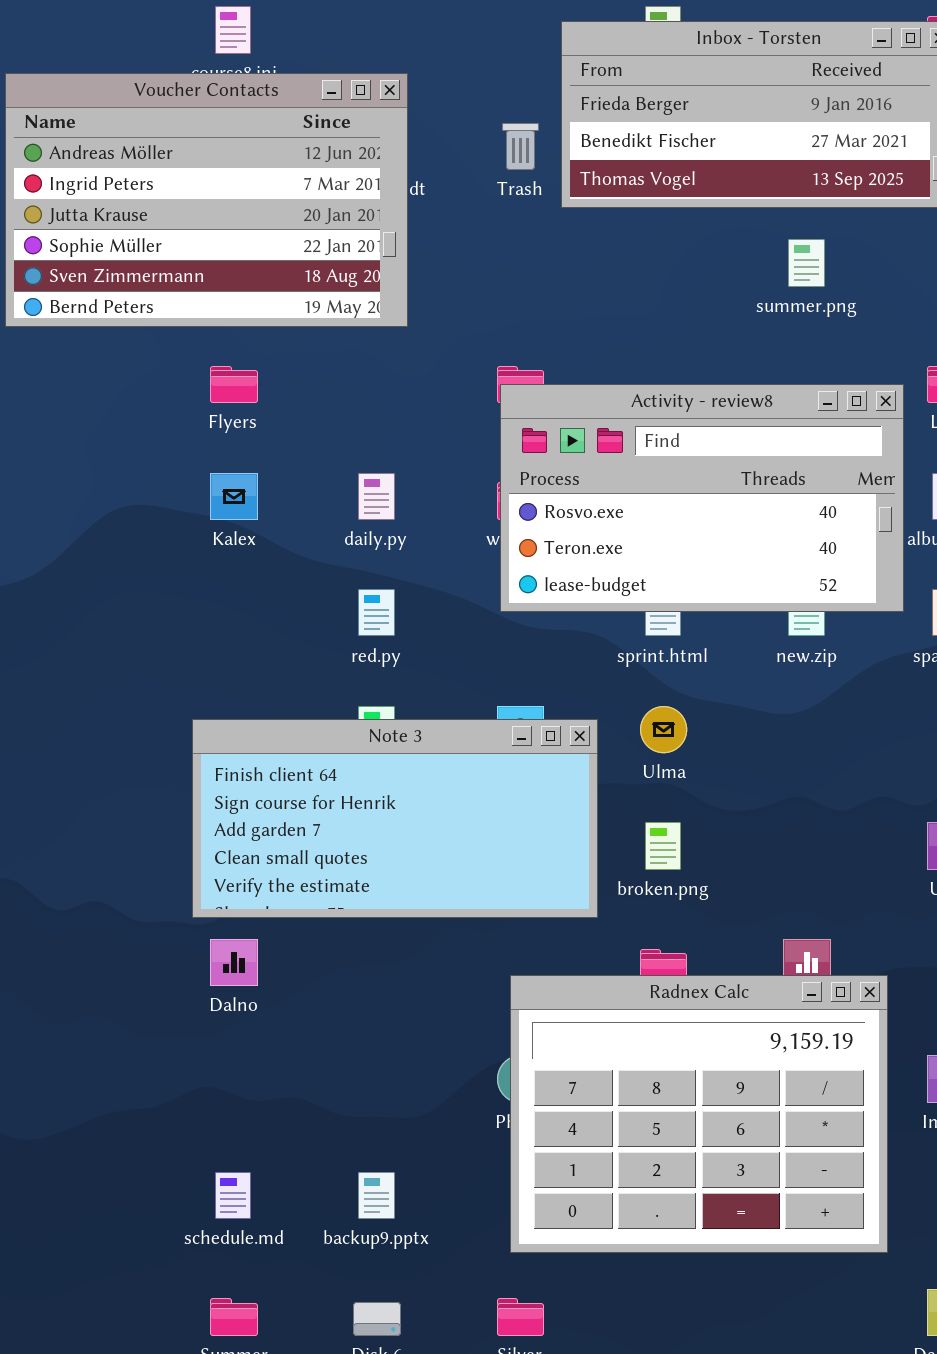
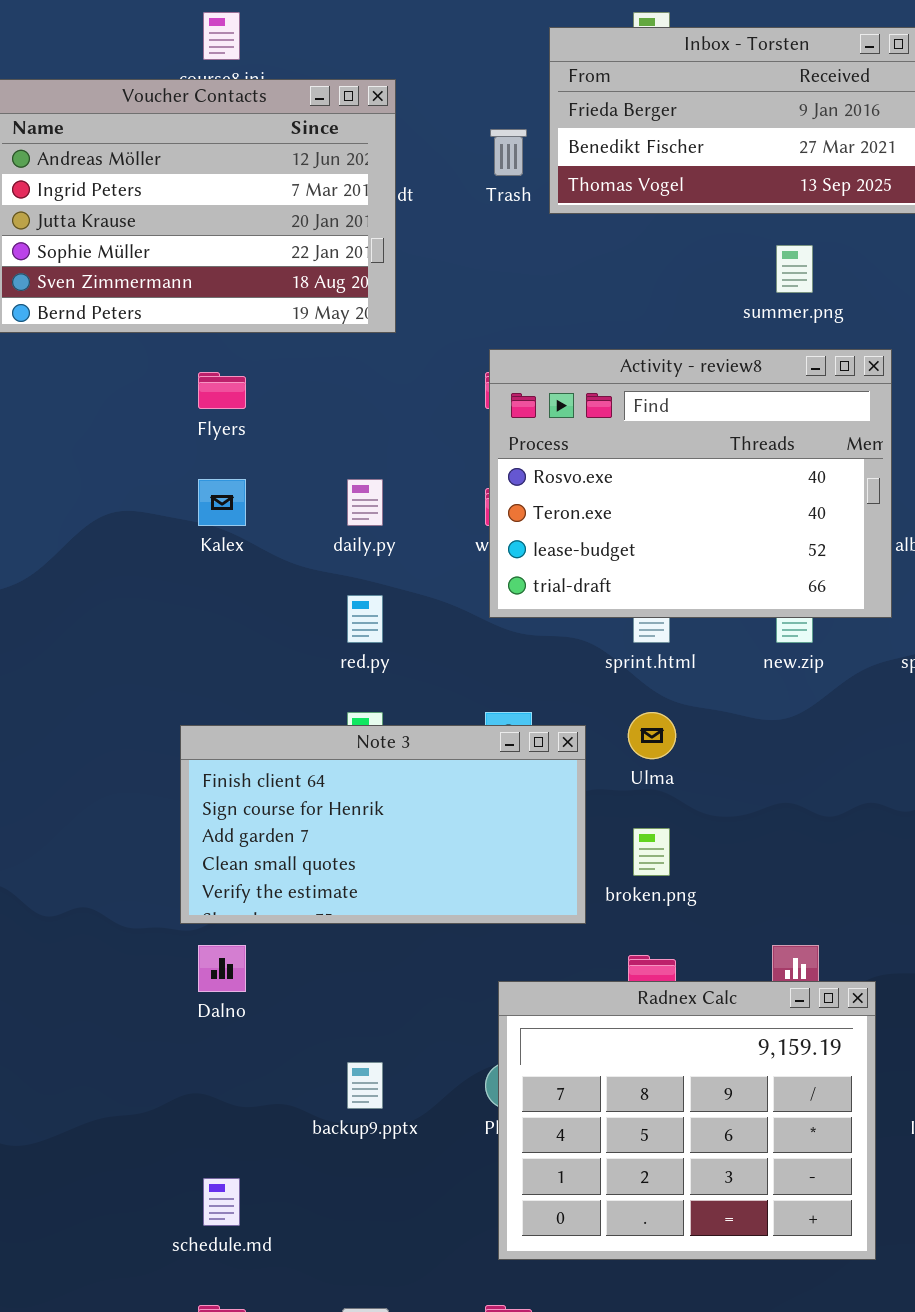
Activity - review8: [500,384,904,612] -> [489,349,892,618], resized
backup9.pptx: [358,1172,395,1219] -> [347,1062,383,1109], moved

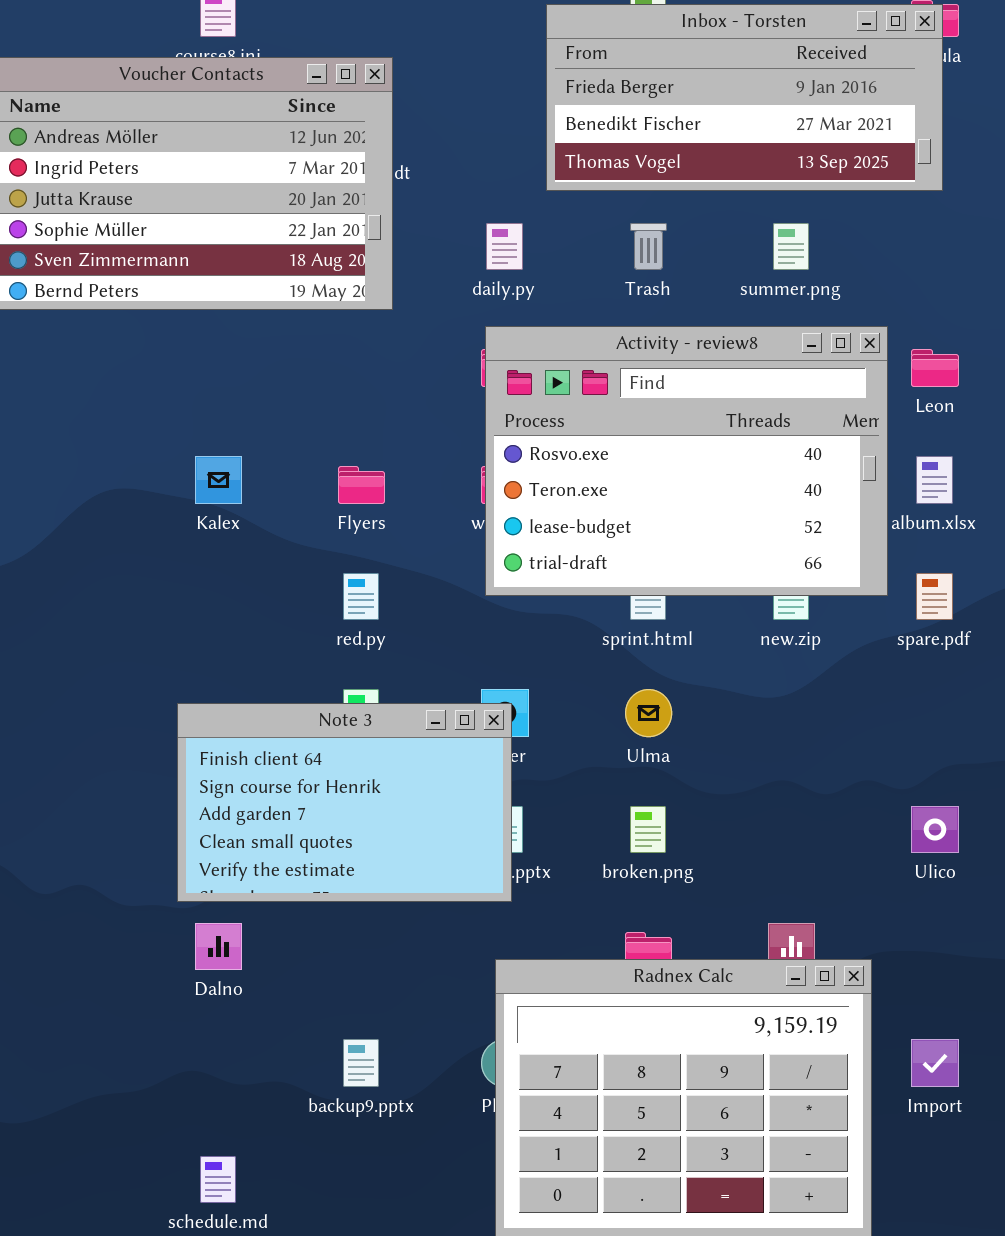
Trash: [490,129,527,176] -> [630,223,667,270], moved
Flyers: [198,372,246,409] -> [338,466,385,504], moved
daily.py: [347,479,383,526] -> [486,223,523,270], moved
Note 3: [180,725,586,924] -> [177,703,512,902], resized

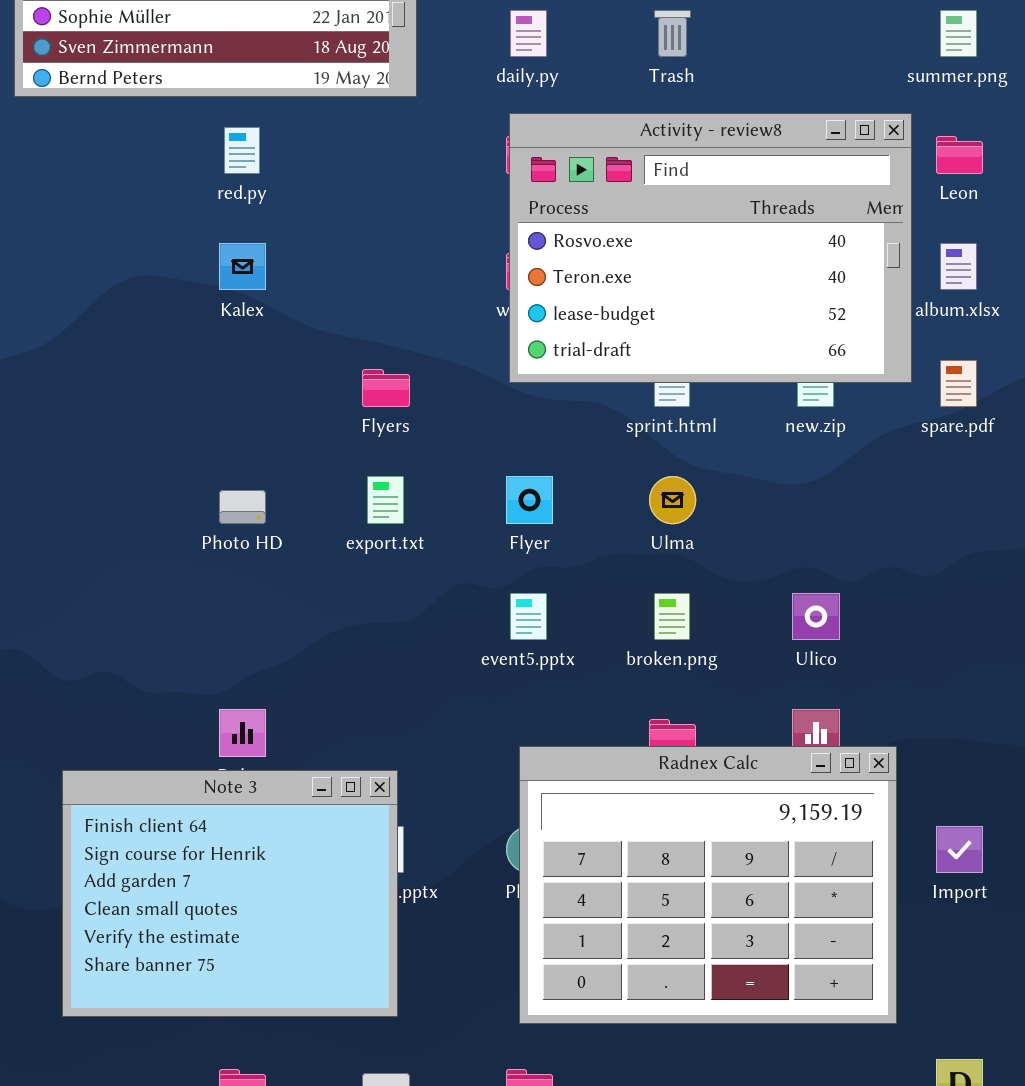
summer.png: [773,223,809,270] -> [940,10,977,57], moved
Flyers: [338,466,385,504] -> [362,369,410,407], moved
red.py: [343,573,379,620] -> [224,127,260,174], moved
Note 3: [177,703,512,902] -> [62,770,398,1017], moved, resized
Ulico: [911,806,959,853] -> [792,593,840,640], moved

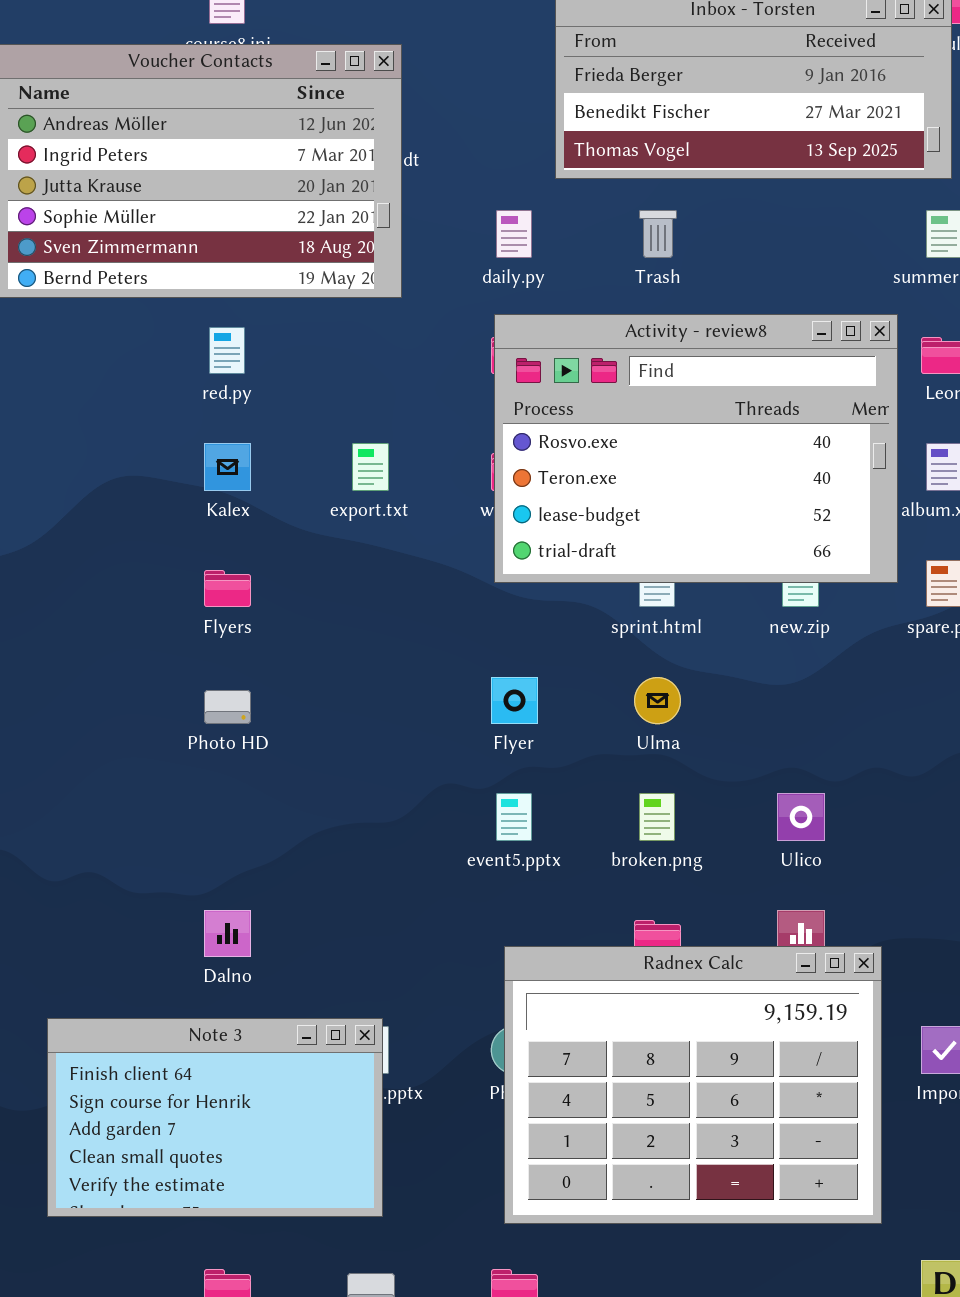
Flyers: [362,369,410,407] -> [204,570,251,607], moved
export.txt: [367,476,404,524] -> [352,443,389,491], moved
Note 3: [62,770,398,1017] -> [47,1018,383,1217], resized

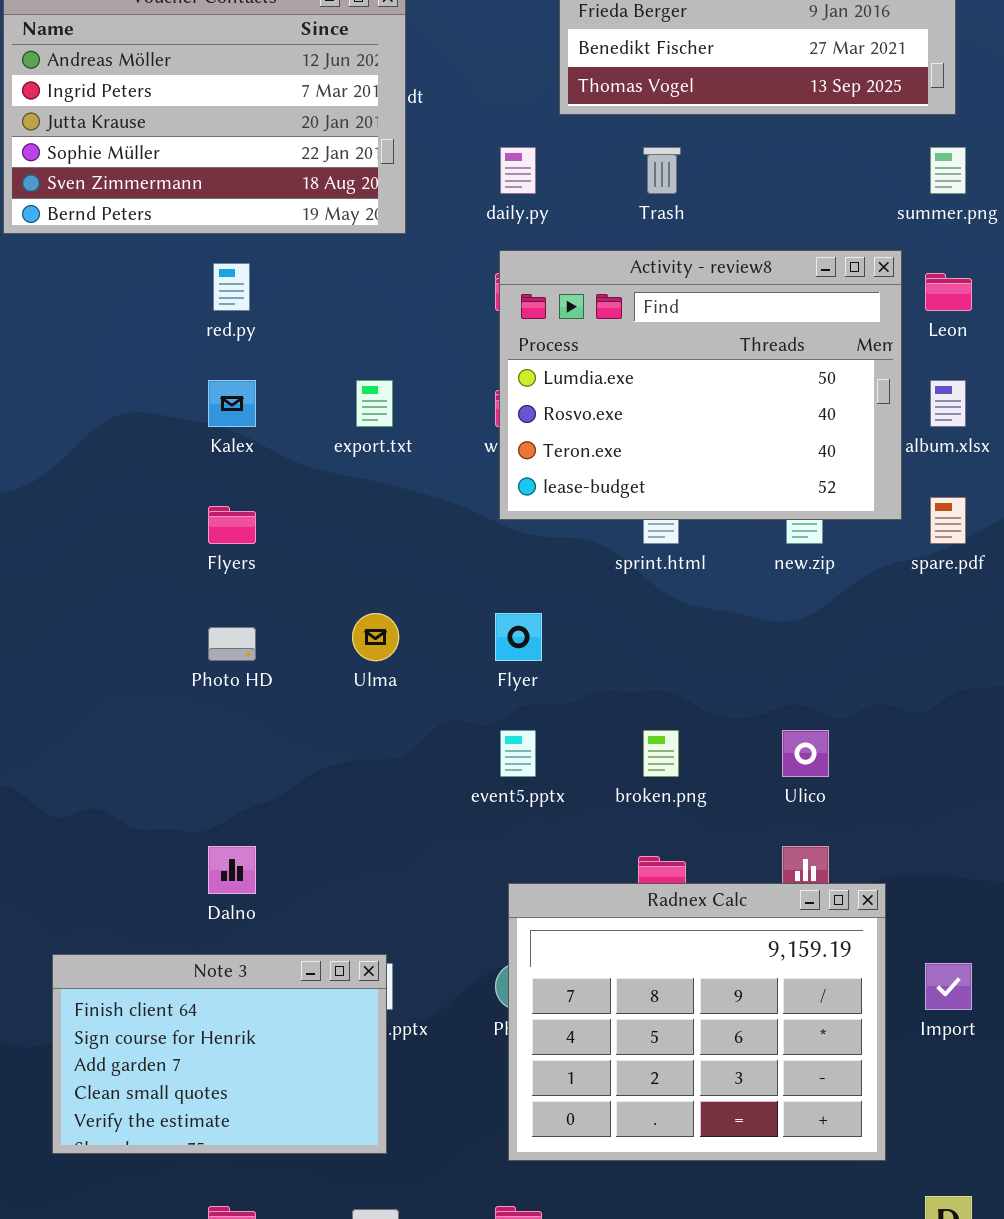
Activity - review8: [494,314,898,583] -> [499,250,902,520], scrolled up 1 row
Ulma: [634,677,681,724] -> [352,613,399,661], moved

